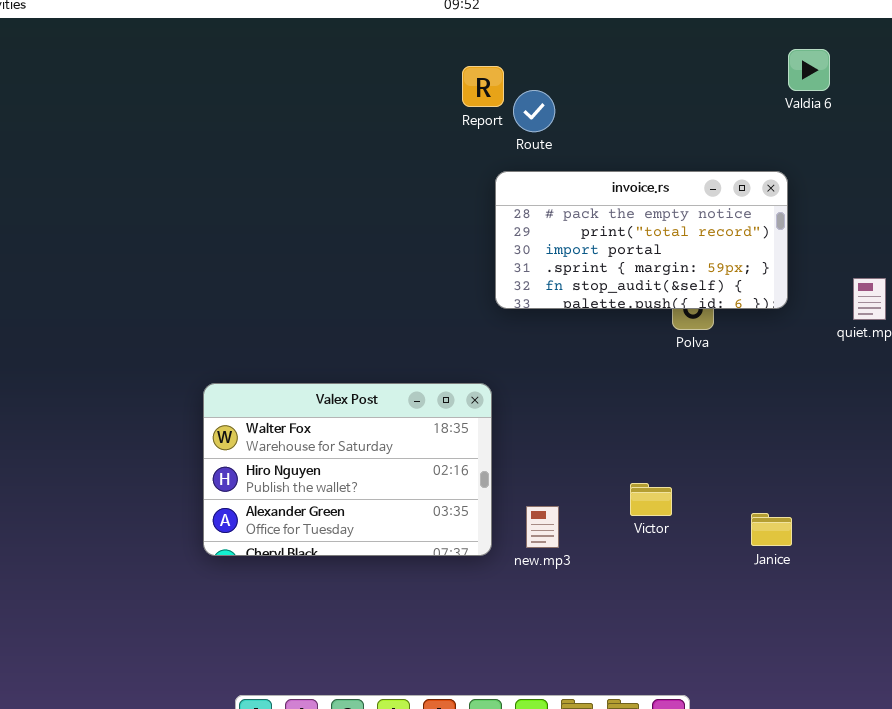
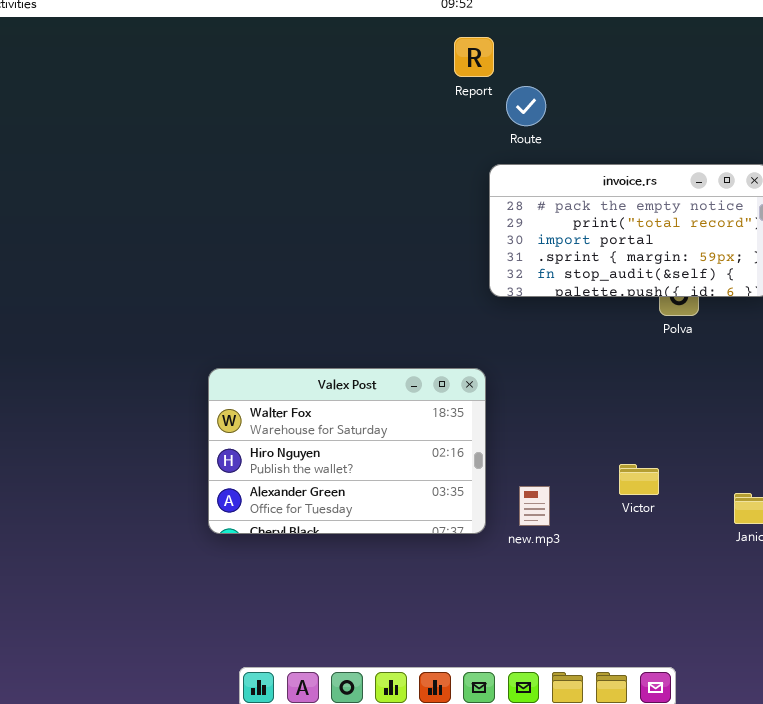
Report: [462,66,504,107] -> [454,37,494,77], moved

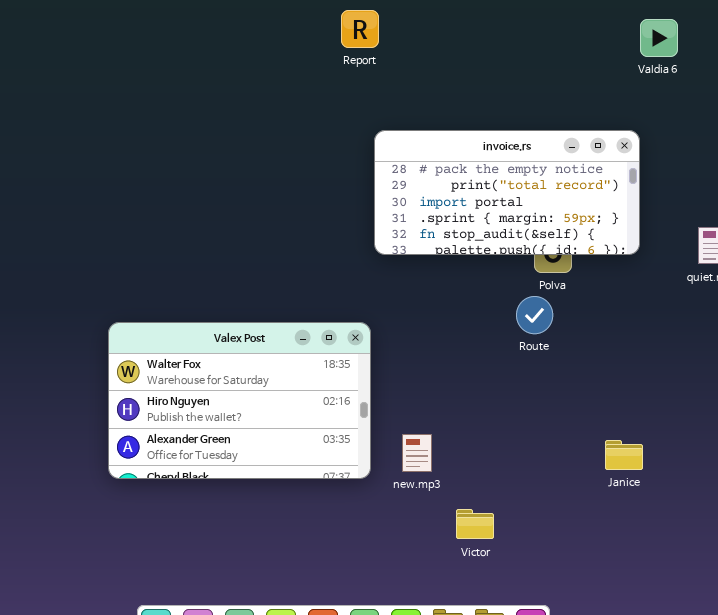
Route: [506,86,546,126] -> [516,296,553,334], moved
Victor: [619,464,659,495] -> [456,509,494,539], moved

